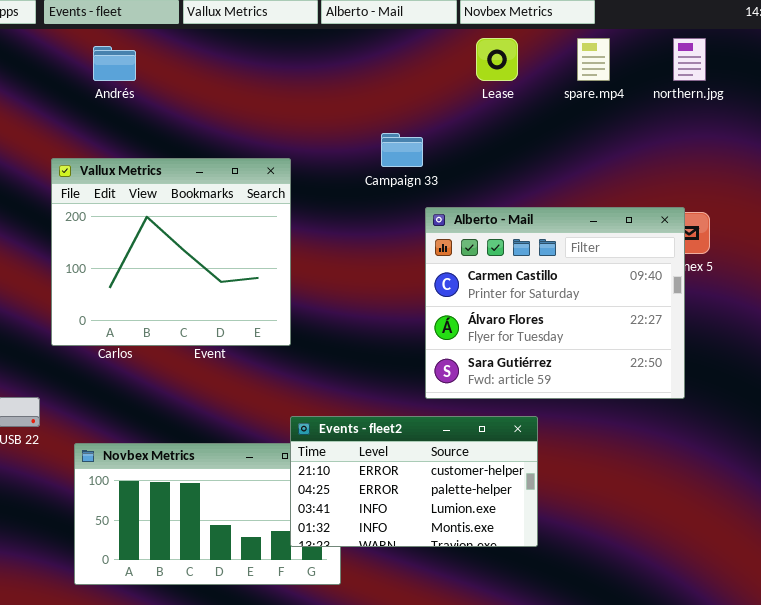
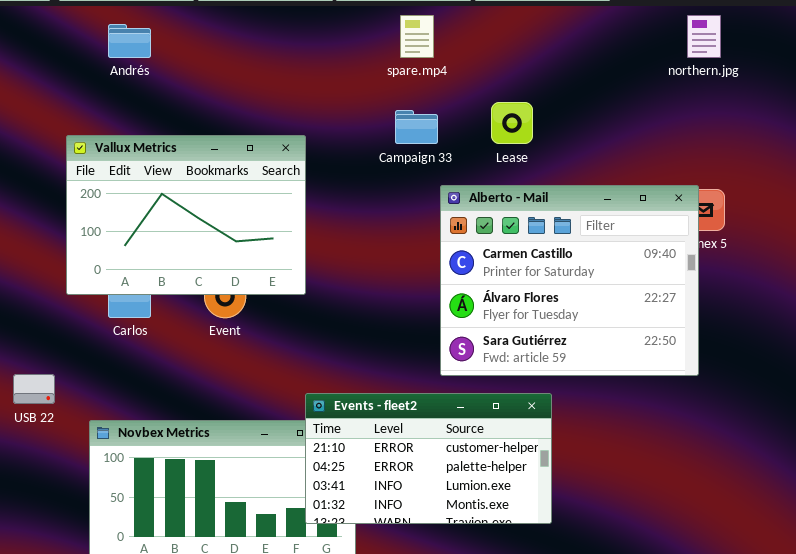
Lease: [476,38,518,81] -> [491,102,533,144], moved
spare.mp4: [577,38,610,81] -> [400,15,434,58], moved
Vallux Metrics: [51,158,291,346] -> [66,135,306,295], resized

